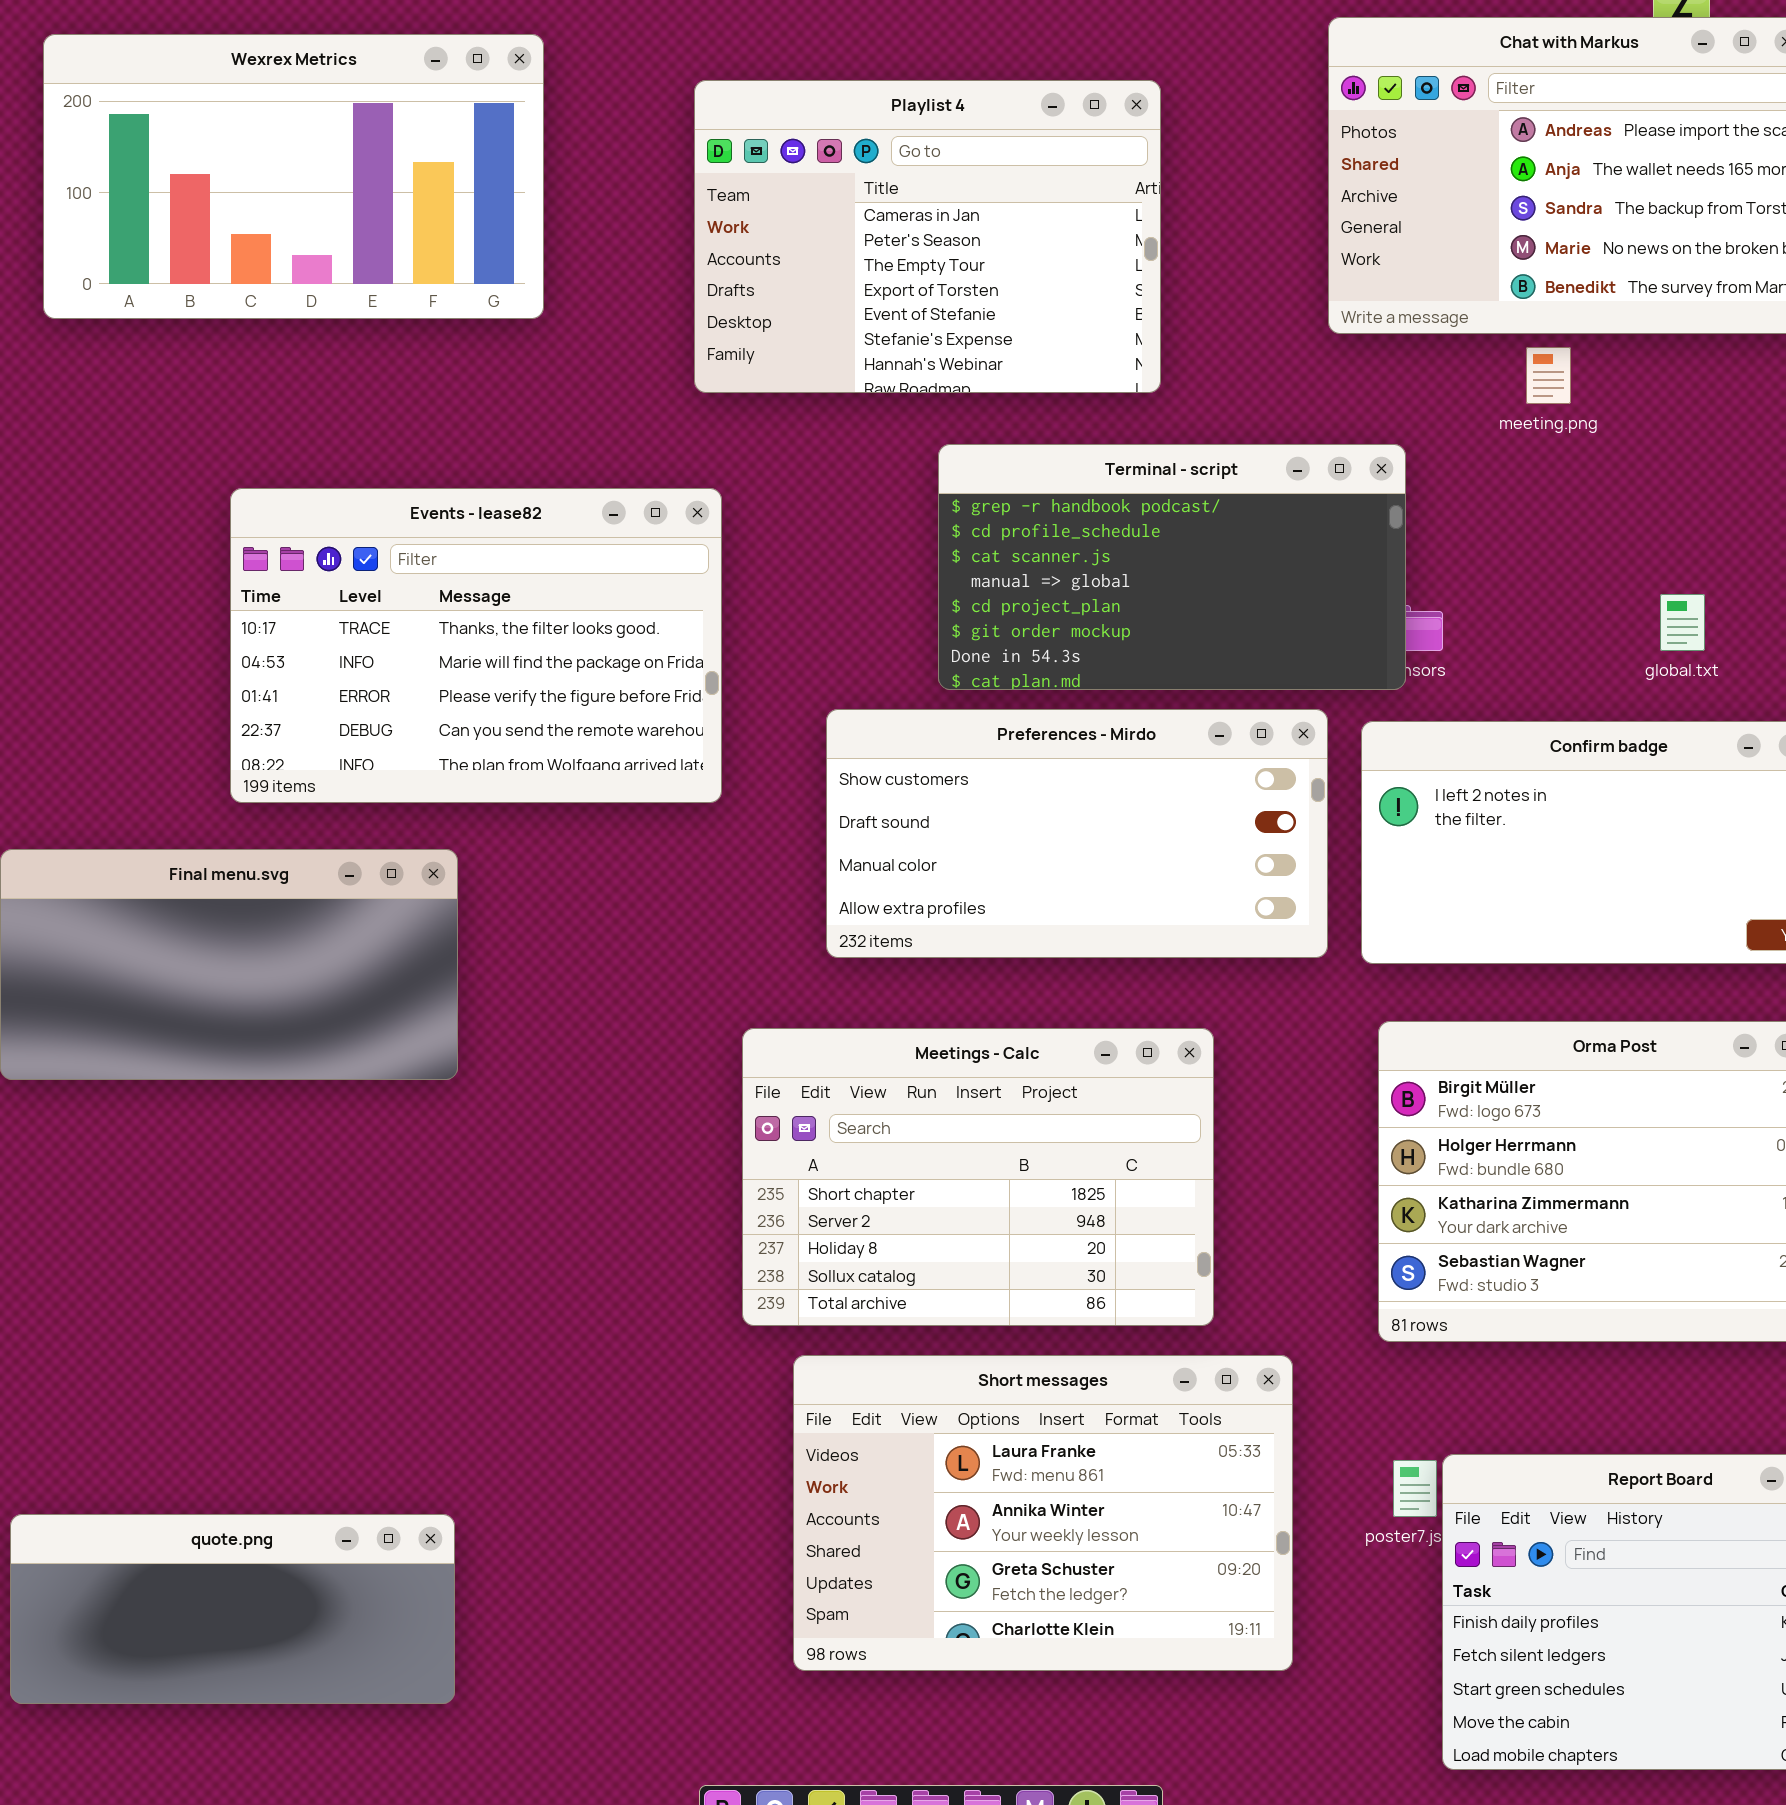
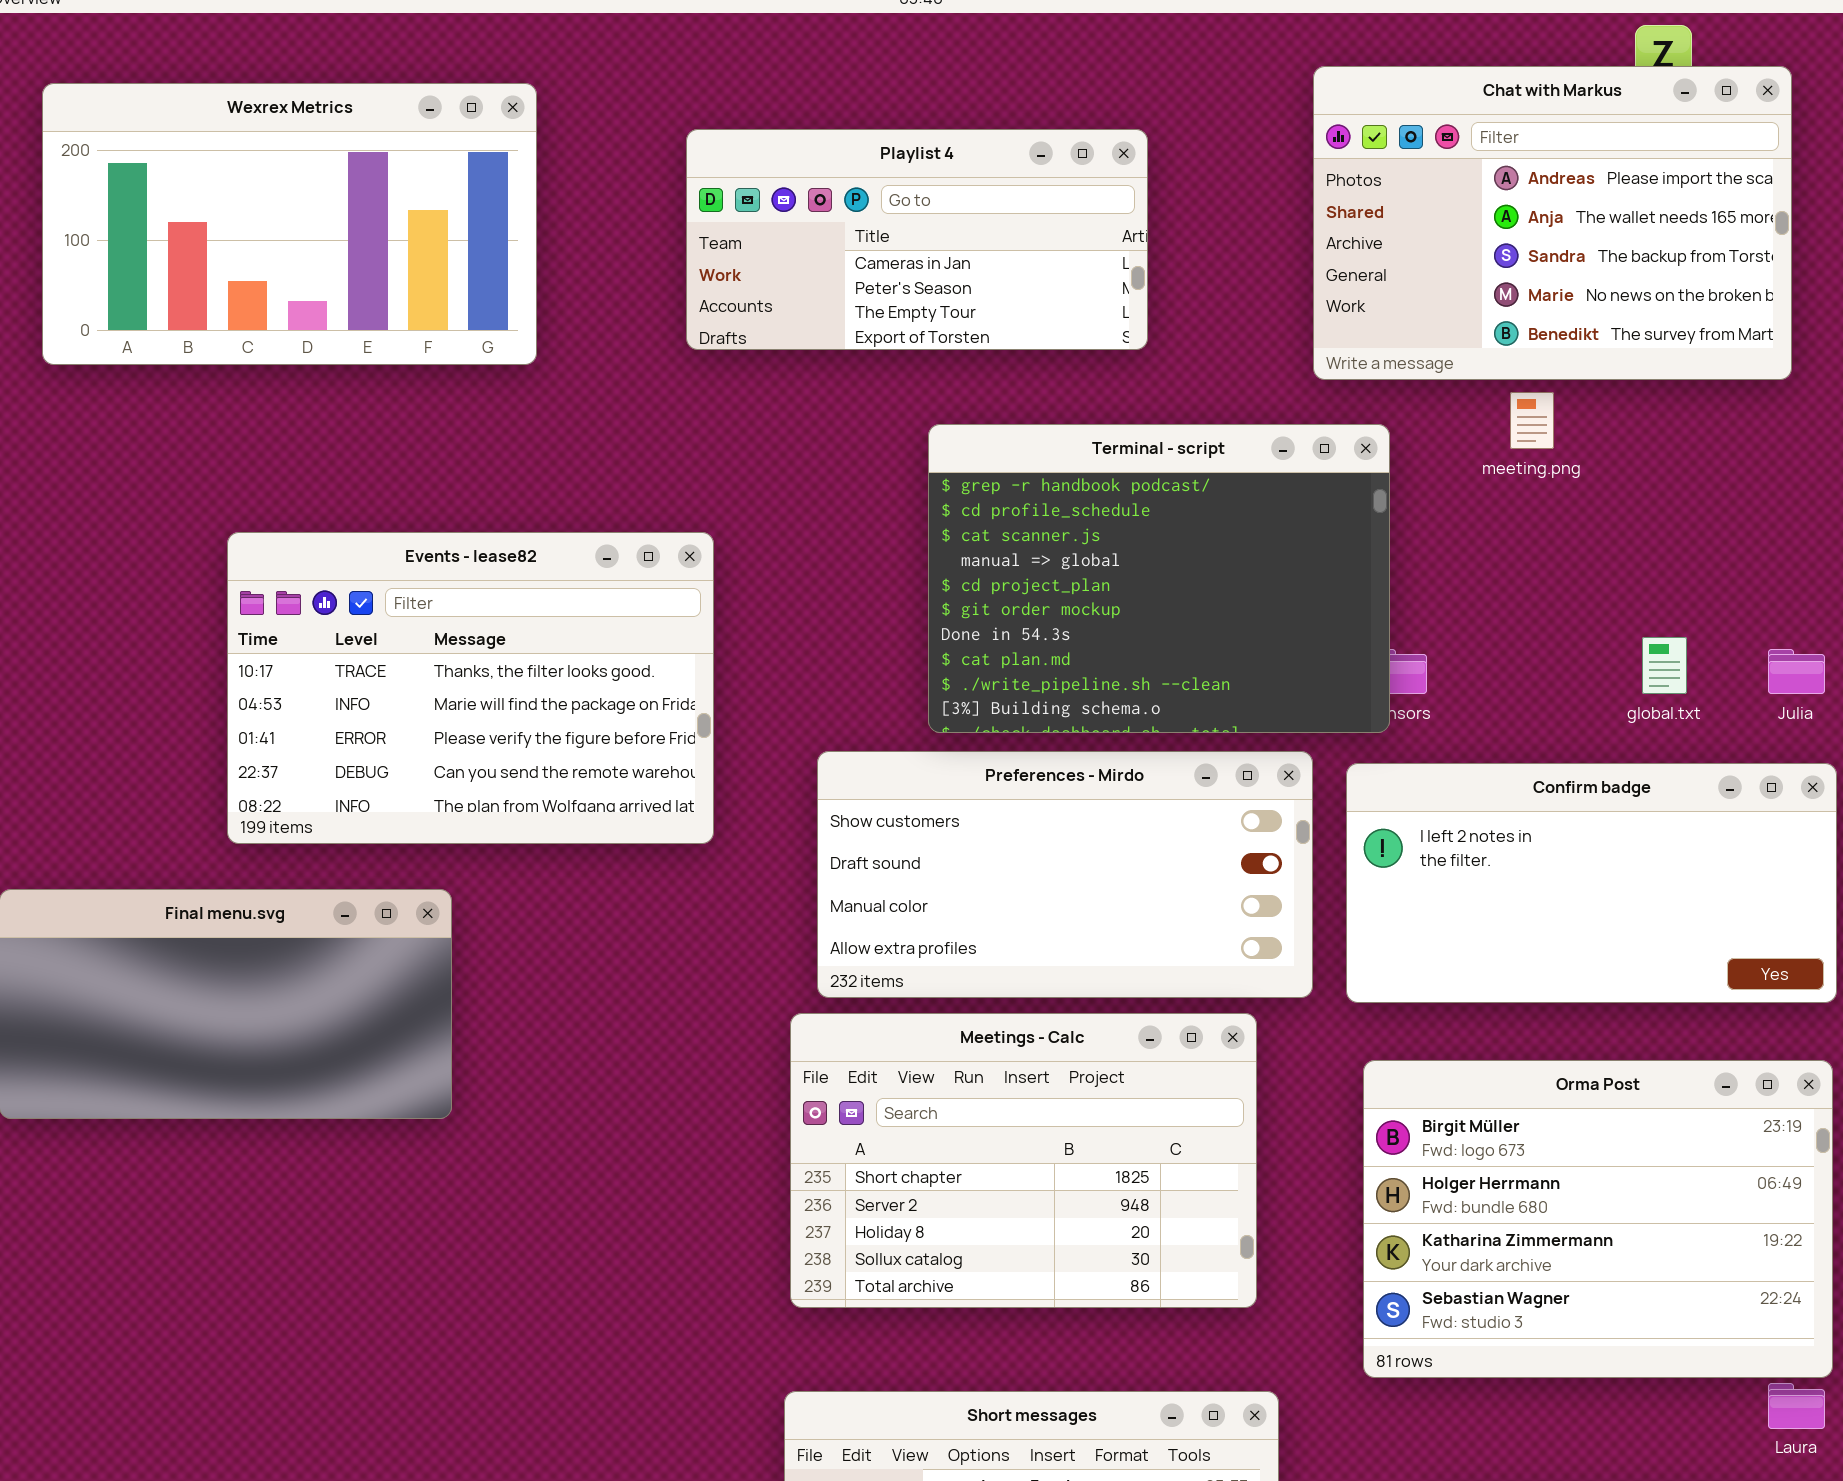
Playlist 4: [694,80,1161,393] -> [686,129,1148,350], resized
Terminal - script: [938,444,1406,690] -> [928,424,1390,733], resized
Meetings - Calc: [742,1028,1214,1326] -> [790,1013,1257,1308], moved

